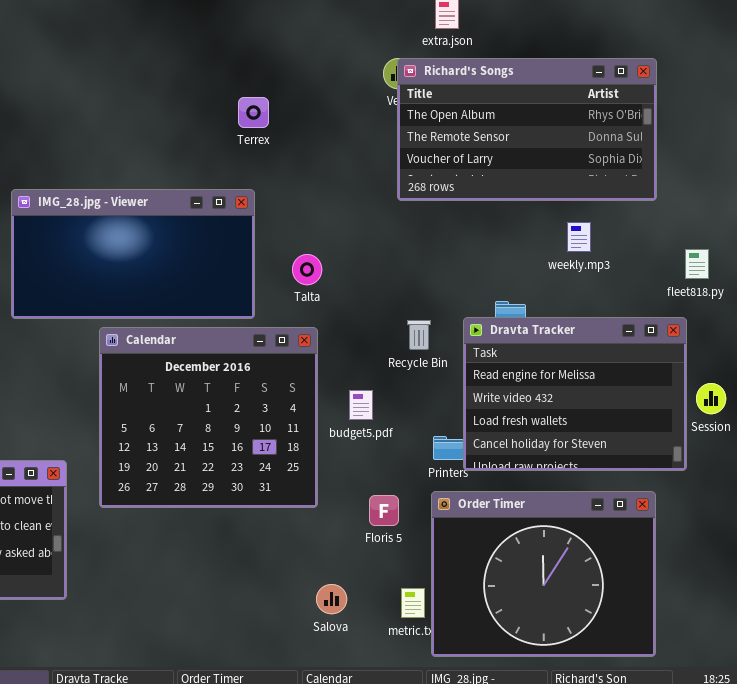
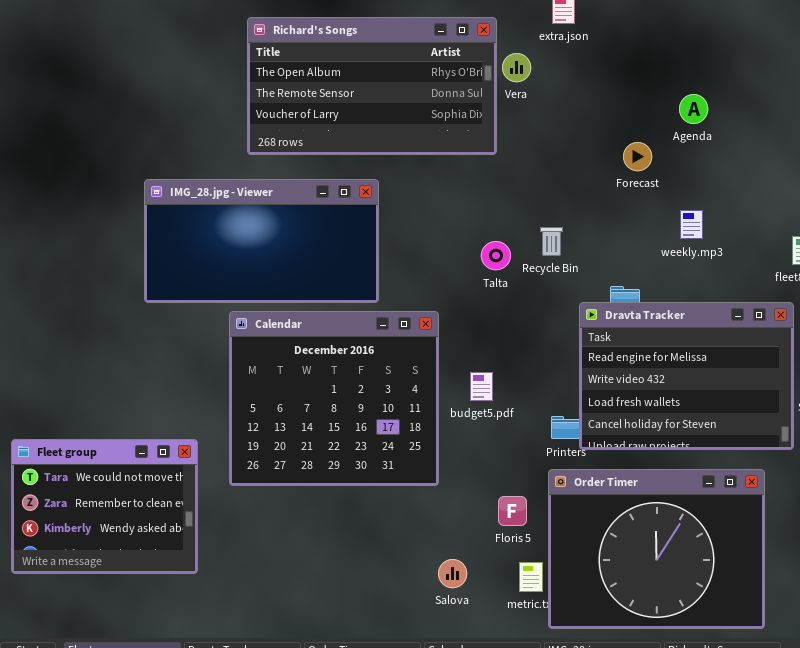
Richard's Songs: [397,58,657,201] -> [247,17,497,155], moved
Talta: [292,254,322,285] -> [481,241,511,270], moved
Recycle Bin: [407,320,431,350] -> [540,227,563,256], moved
Floris 5: [369,495,399,526] -> [498,496,527,526], moved

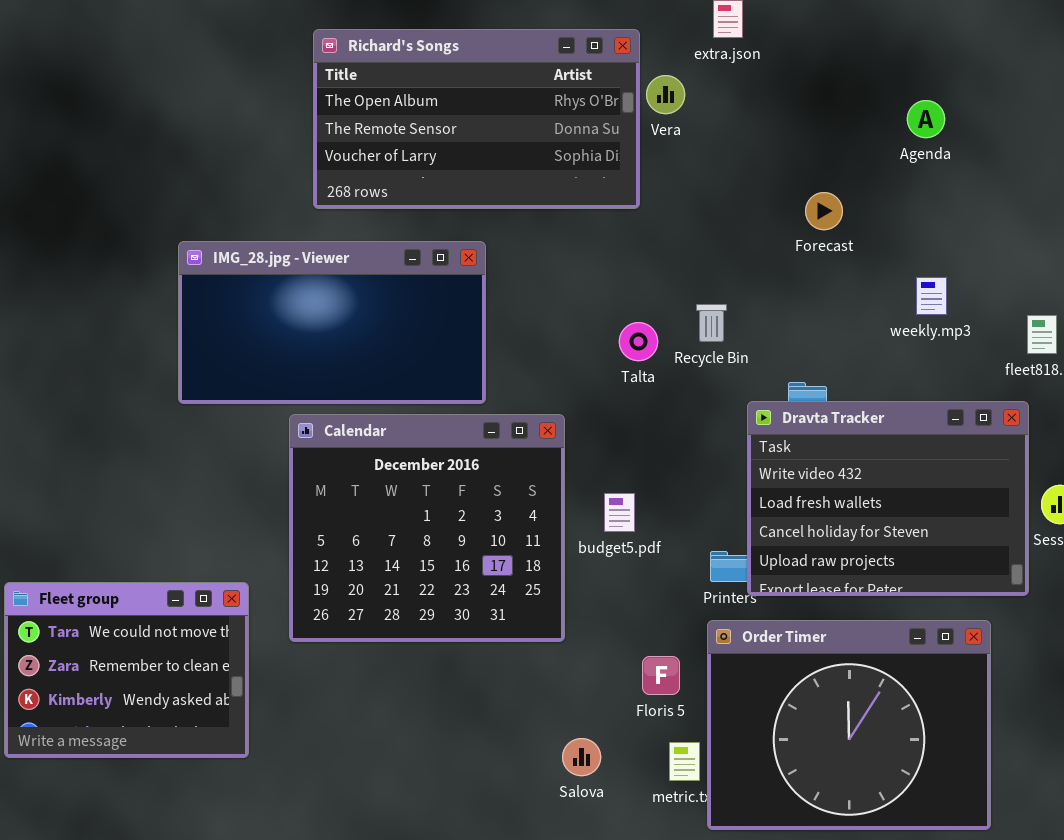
Agenda: [679,94,708,124] -> [907,100,945,138], moved
weekly.mp3: [680,210,703,239] -> [916,277,947,315], moved
Dravta Tracker: [579,302,794,450] -> [747,401,1029,596], scrolled down 1 row

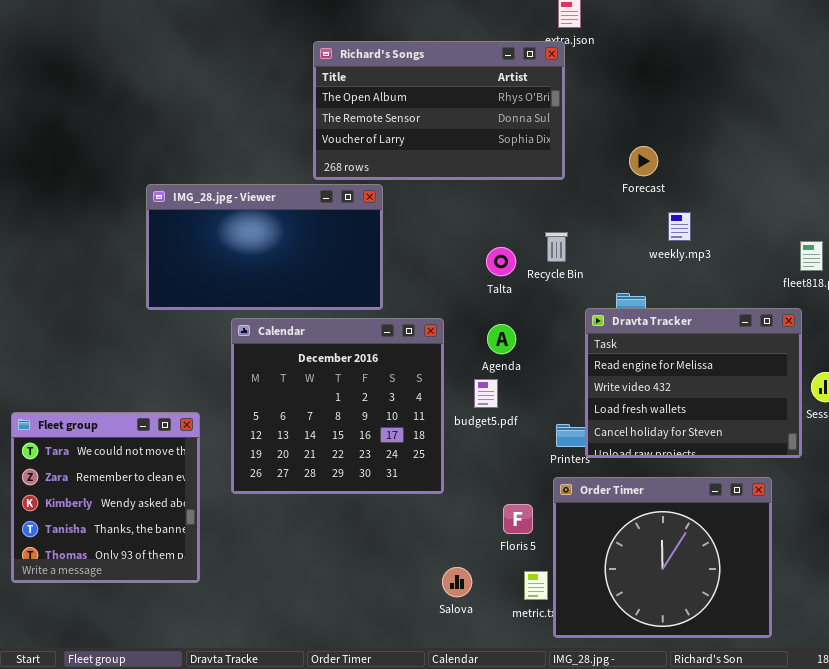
Richard's Songs: [313,29,640,209] -> [313,41,565,180], moved
Agenda: [907,100,945,138] -> [487,324,516,354], moved
weekly.mp3: [916,277,947,315] -> [668,212,691,241], moved
Dravta Tracker: [747,401,1029,596] -> [585,308,802,458], scrolled up 1 row
Fleet group: [4,582,249,758] -> [11,412,200,583], resized

